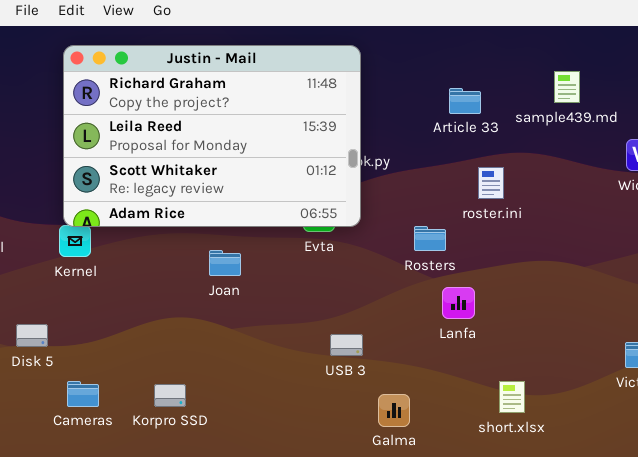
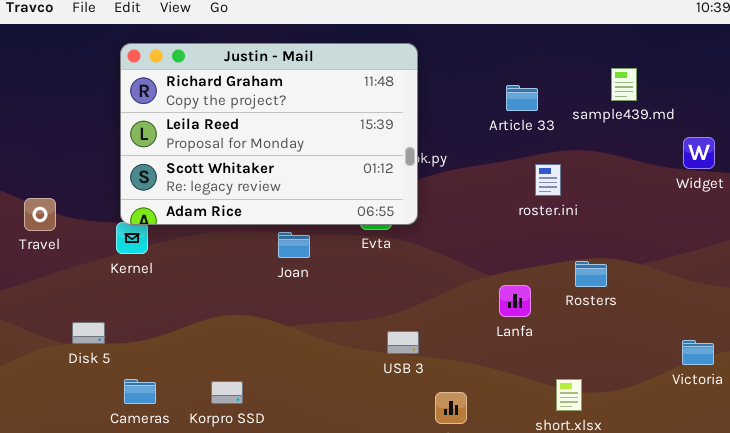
Rosters: [414,226,446,251] -> [575,261,607,287], moved
Joan: [209,250,241,276] -> [278,232,310,258], moved

